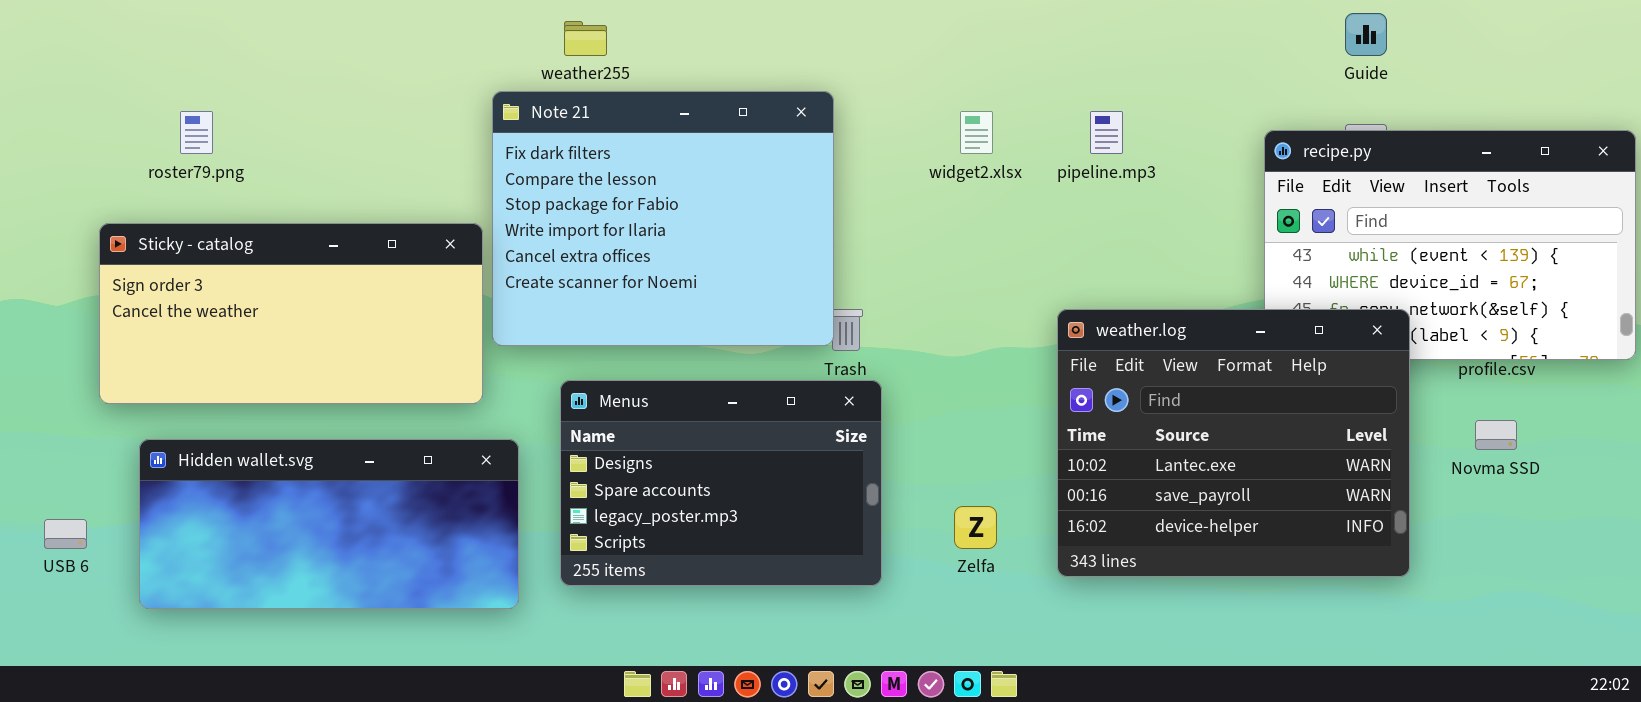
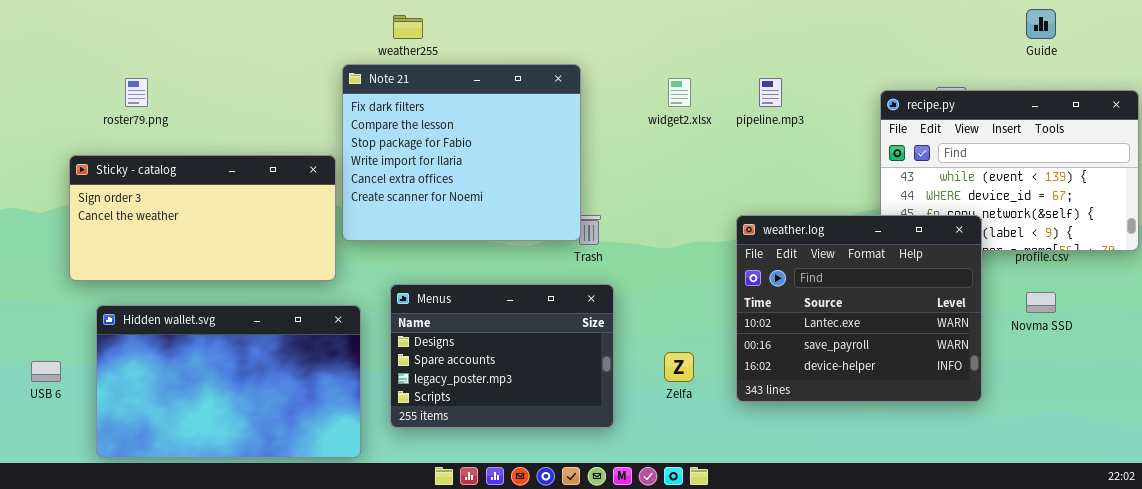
Guide: [1345,13,1387,56] -> [1026,9,1056,39], moved
Menus: [560,380,882,586] -> [390,284,614,428], moved
Hidden wallet.svg: [139,439,519,609] -> [96,305,361,458], resized

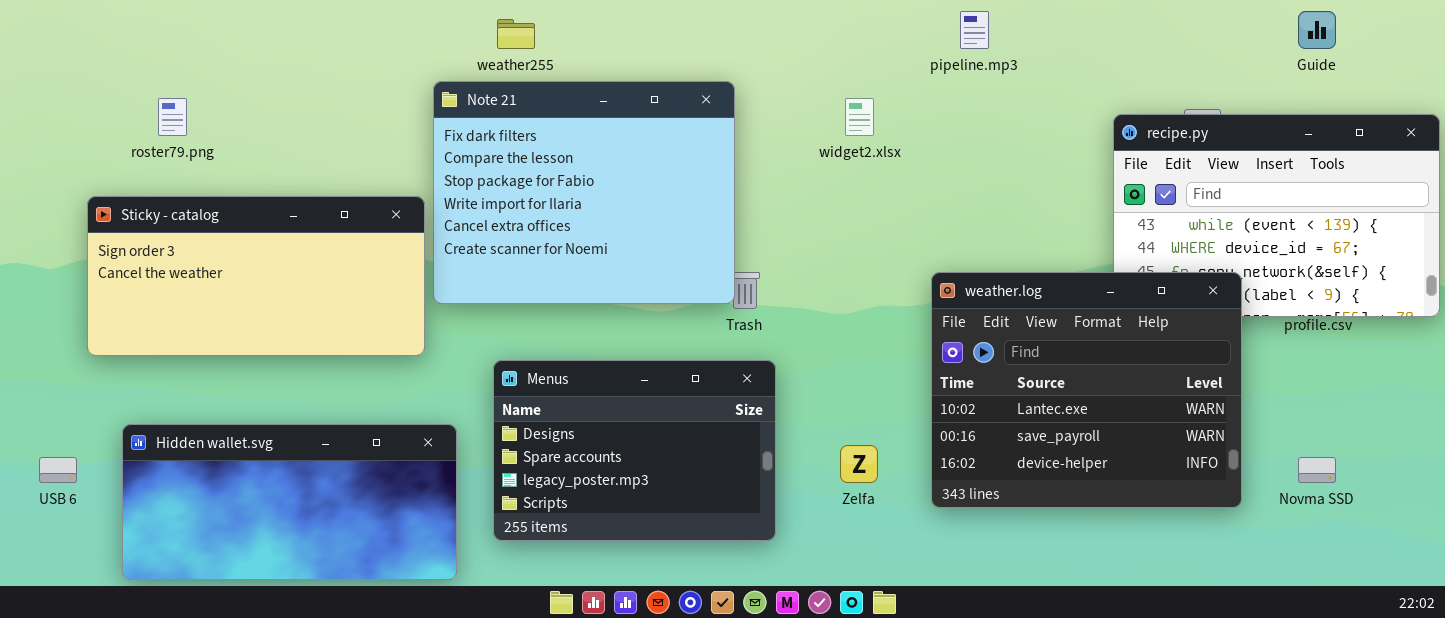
pipeline.mp3: [759,78,782,107] -> [960,11,989,49], moved
Novma SSD: [1026,292,1056,313] -> [1298,457,1336,483], moved
Hidden wallet.svg: [96,305,361,458] -> [122,424,457,580], resized

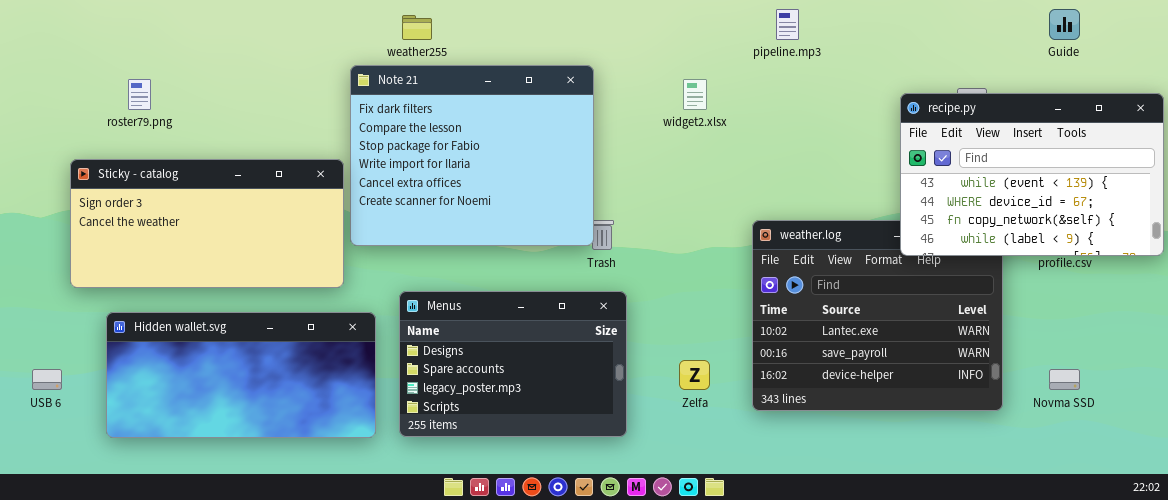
recipe.py: [1113,114,1440,317] -> [900,93,1164,256], raised
Hidden wallet.svg: [122,424,457,580] -> [106,312,376,438], moved

